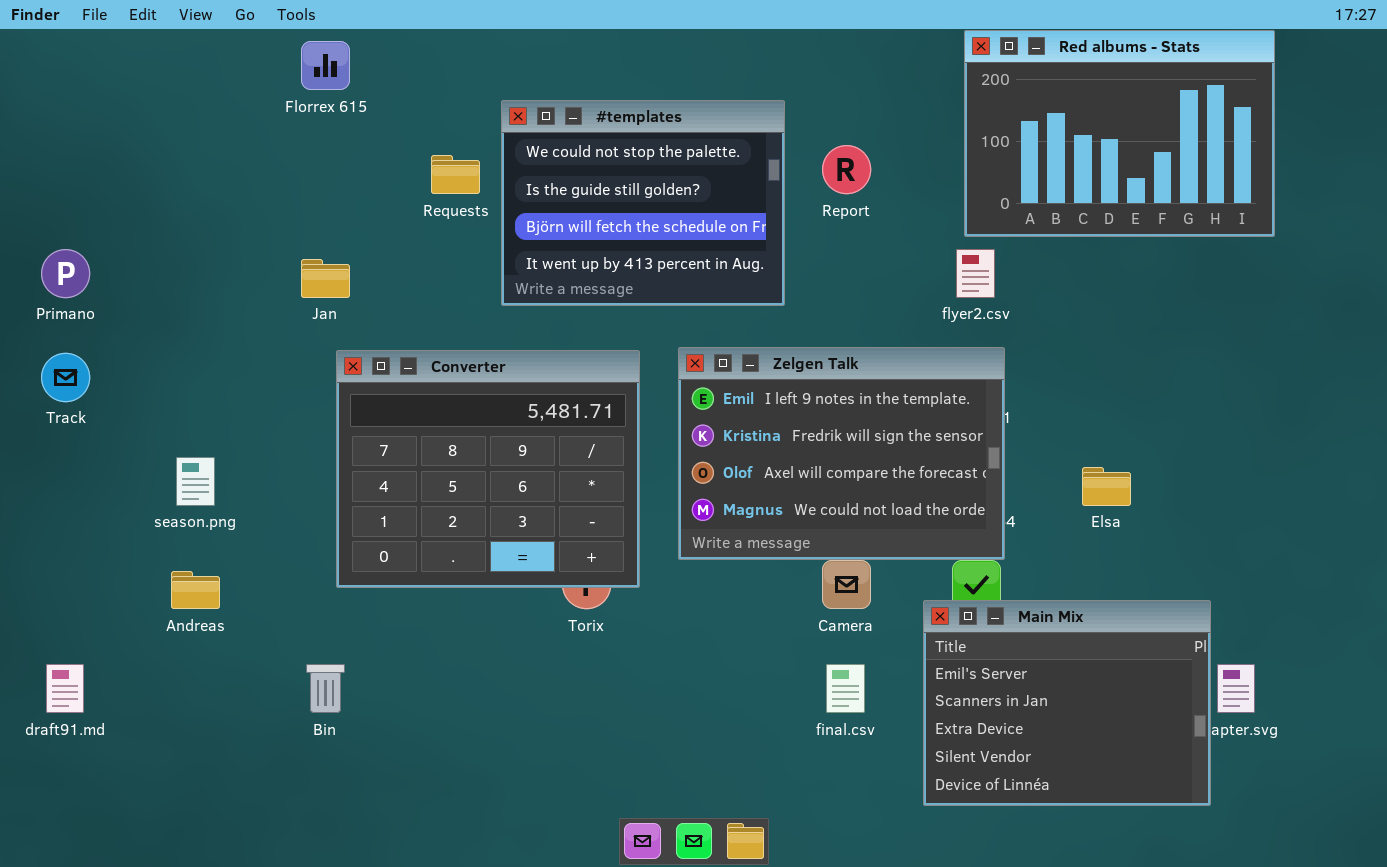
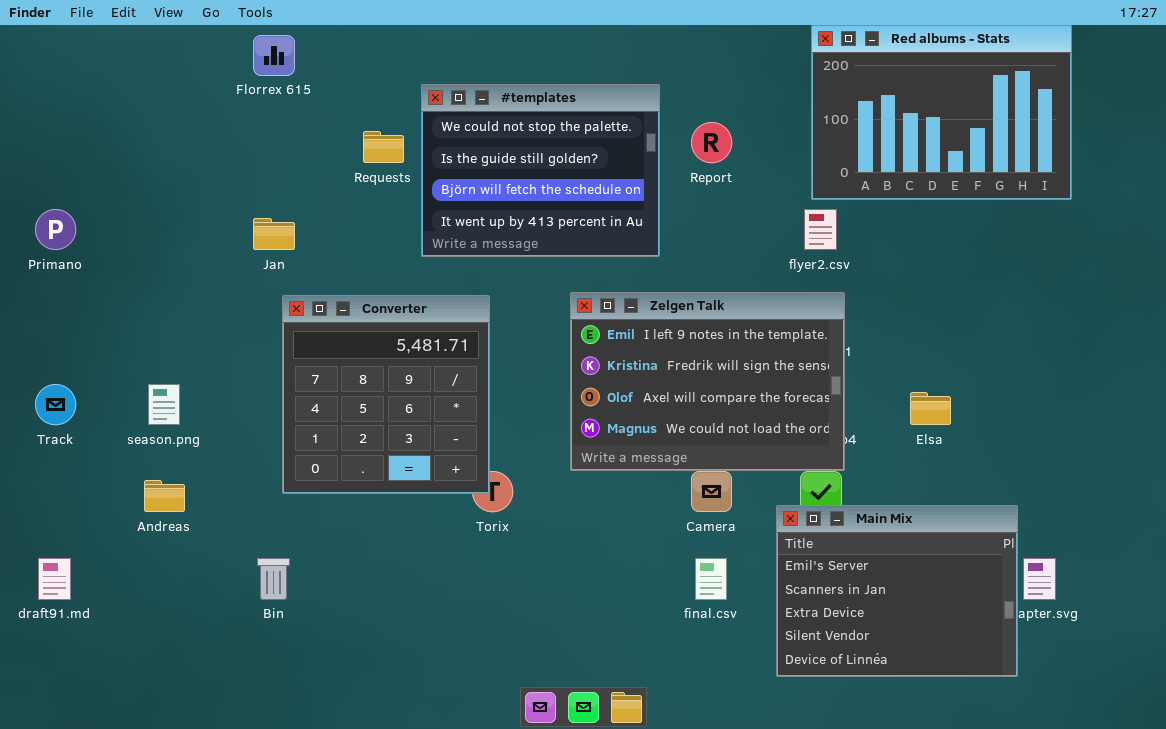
Converter: [336,350,640,588] -> [282,295,490,494], resized
Track: [41,353,90,402] -> [35,384,76,425], moved

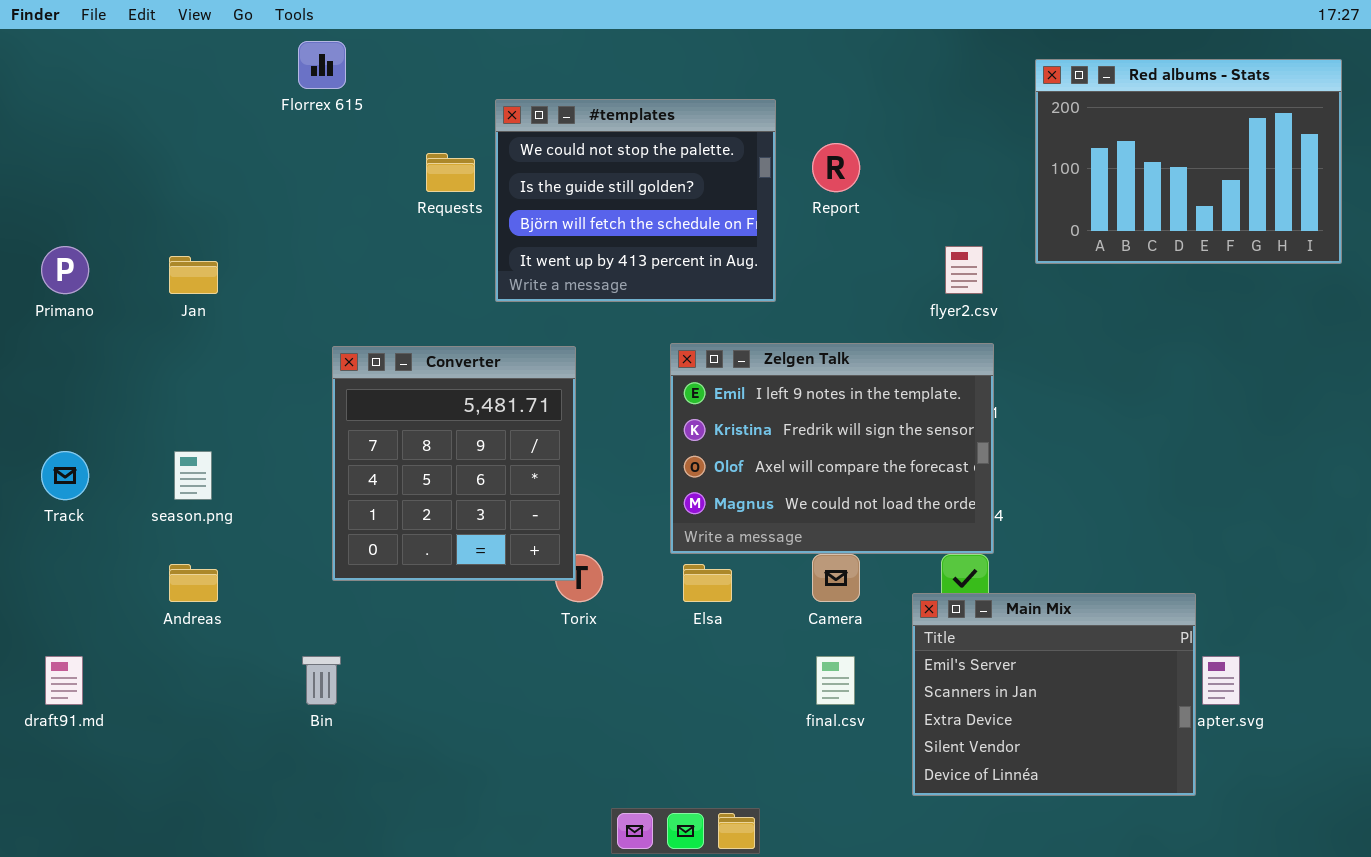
Red albums - Stats: [811,25,1072,200] -> [1035,59,1342,264], moved
Jan: [253,218,295,250] -> [169,256,218,294], moved
Elsa: [910,392,951,425] -> [683,564,732,602], moved

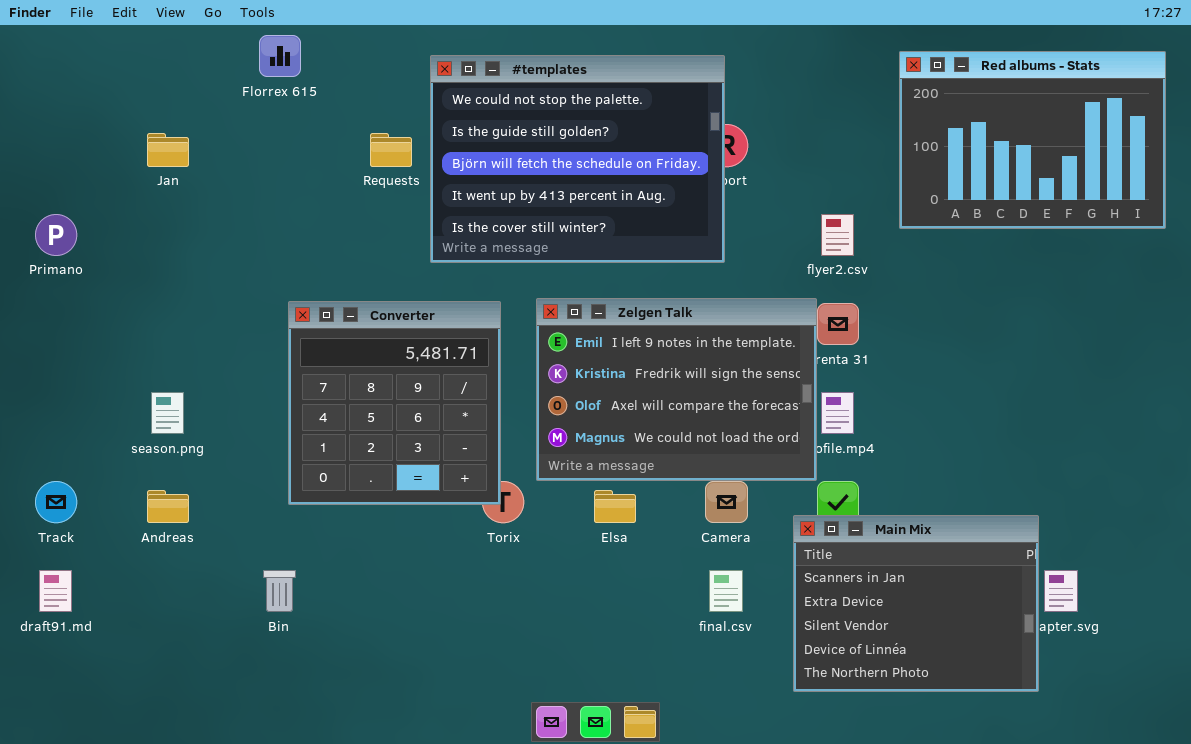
#templates: [495,99,776,302] -> [430,55,725,263], resized
Jan: [169,256,218,294] -> [147,133,189,167], moved
Zelgen Talk: [670,343,994,554] -> [536,298,817,481], moved
Track: [41,451,89,500] -> [35,481,77,523], moved
Main Mix: [912,593,1196,796] -> [793,515,1039,692], scrolled down 1 row

